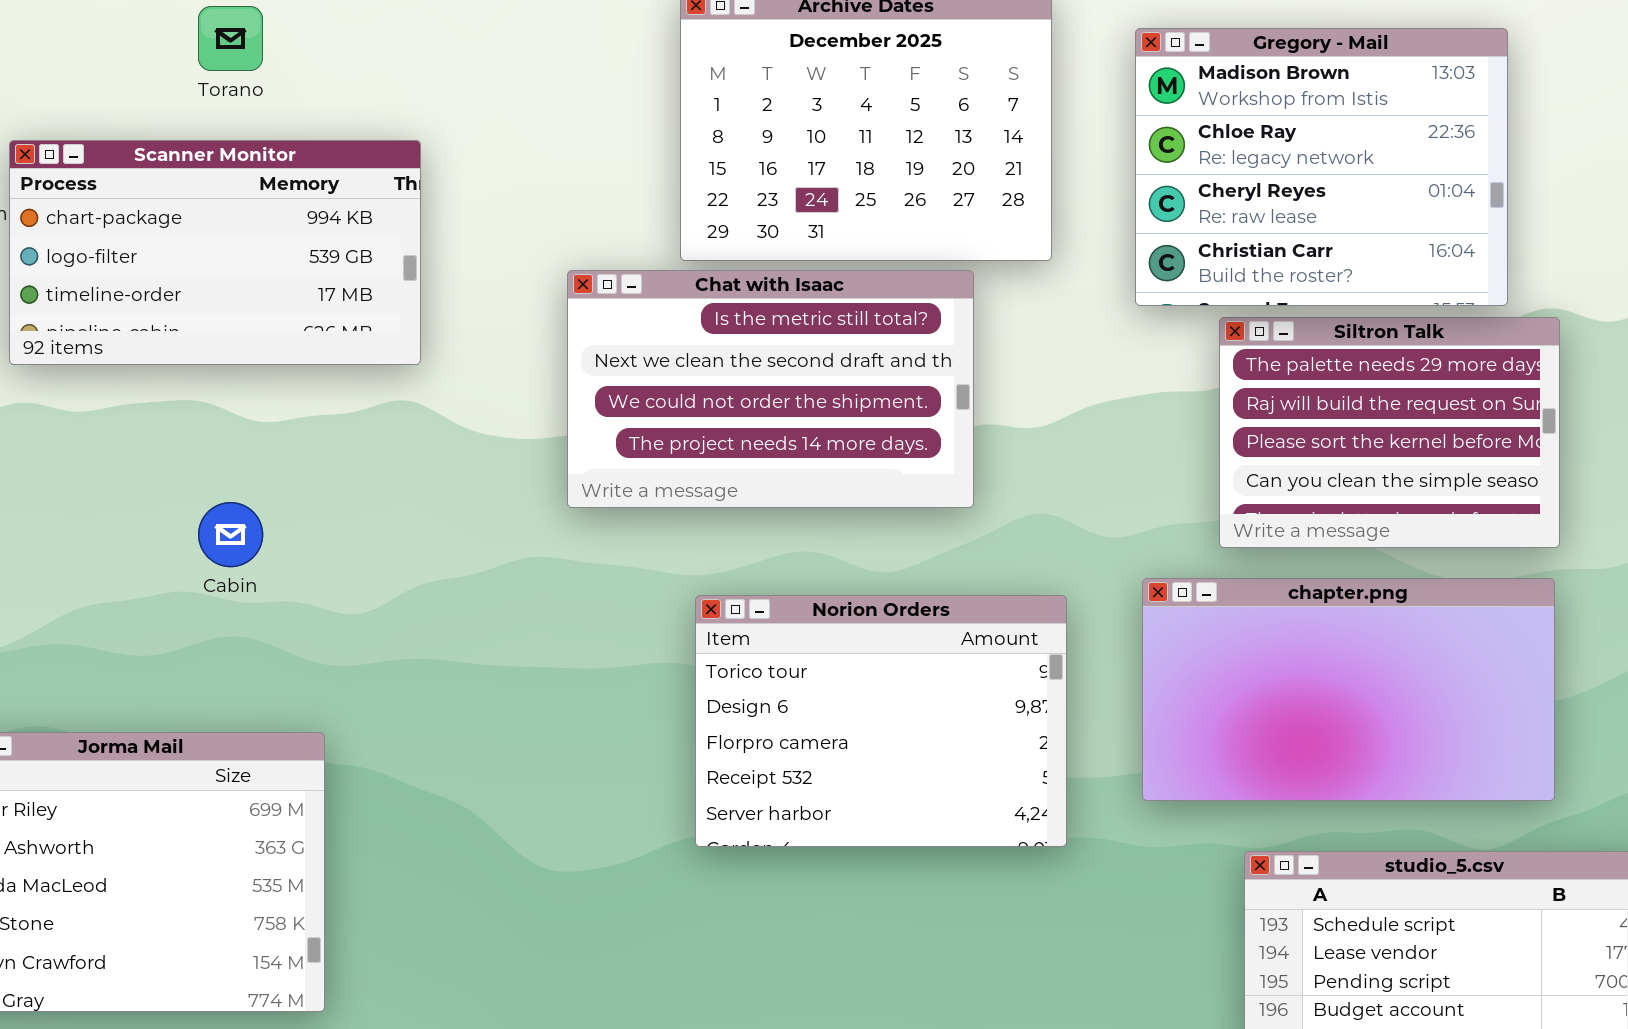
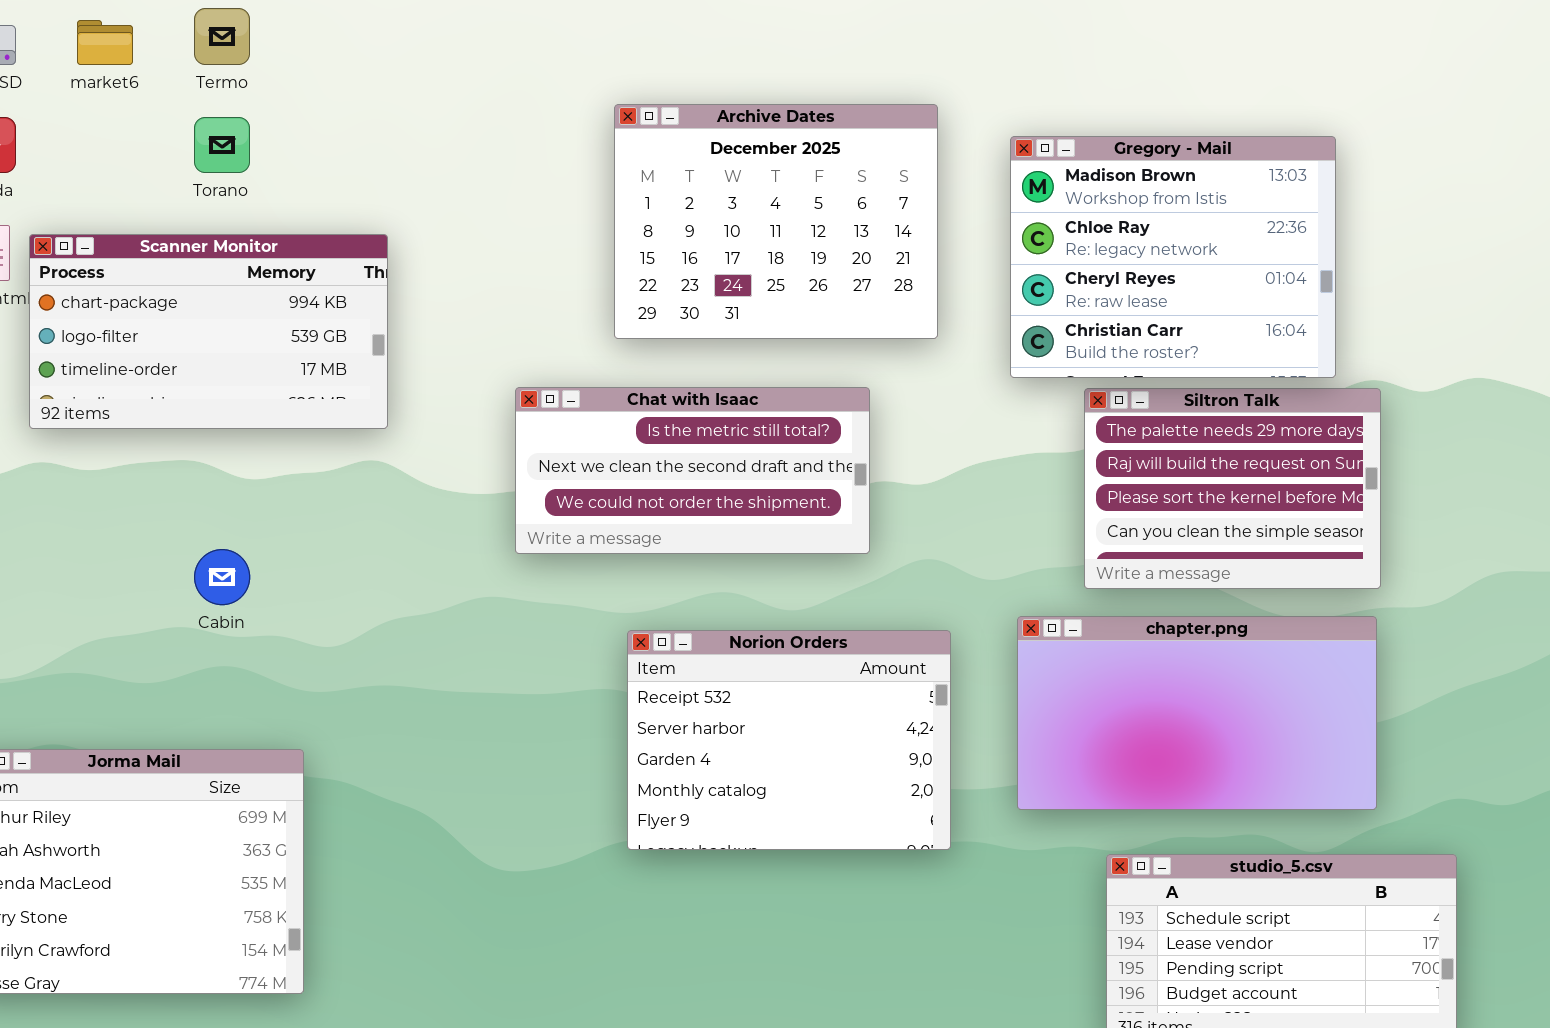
Chat with Isaac: [567,270,974,508] -> [515,387,870,554], resized
Norion Orders: [695,595,1067,847] -> [627,630,951,850], scrolled down 3 rows

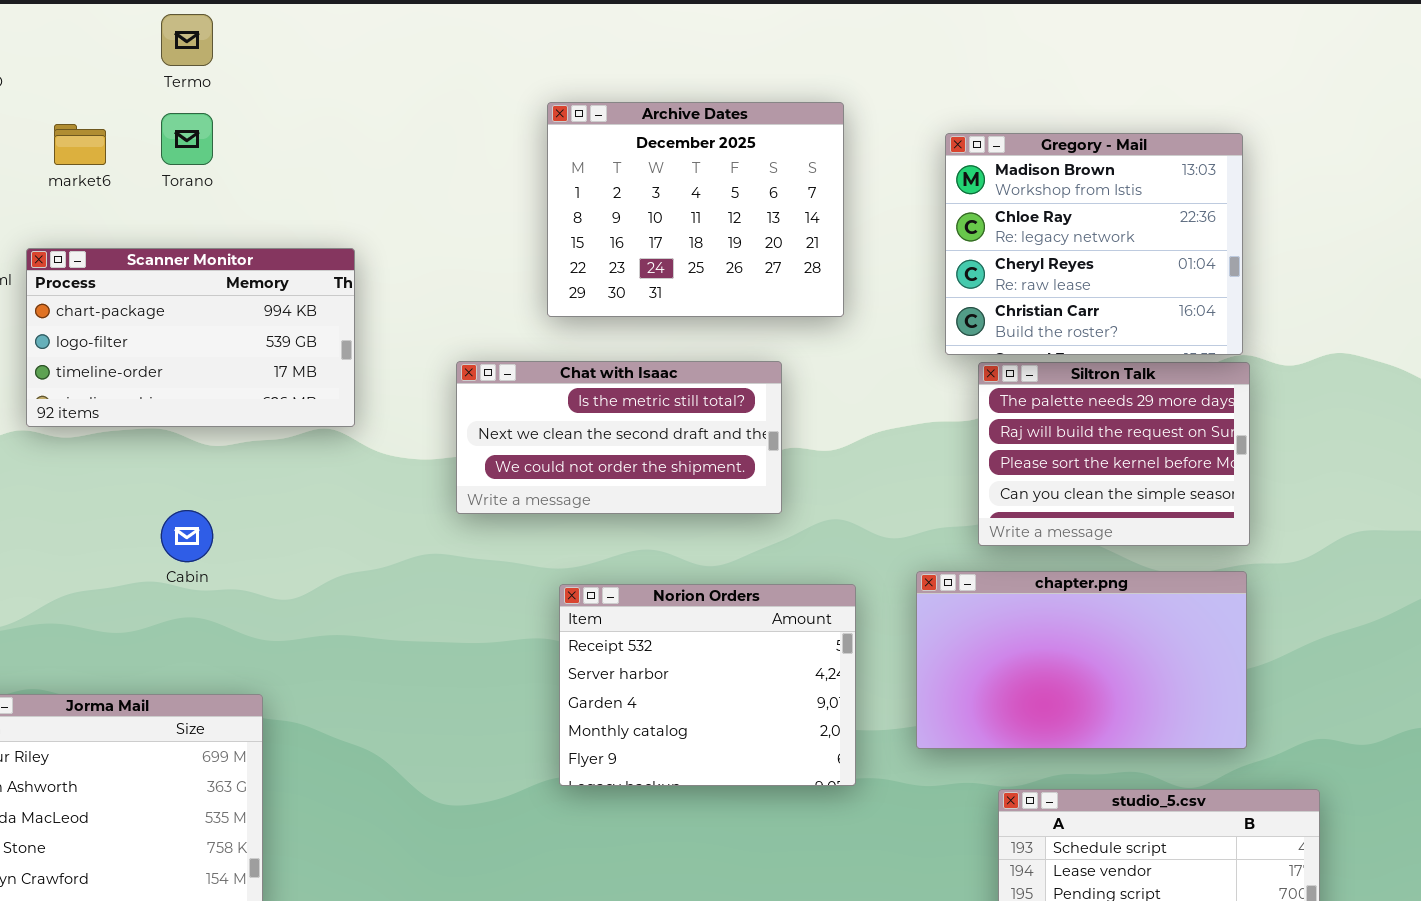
market6: [77,20,133,65] -> [54,124,106,165], moved
Gregory - Mail: [1010,136,1336,378] -> [945,133,1243,355], moved
Scanner Monitor: [29,234,388,429] -> [26,248,355,427], moved

